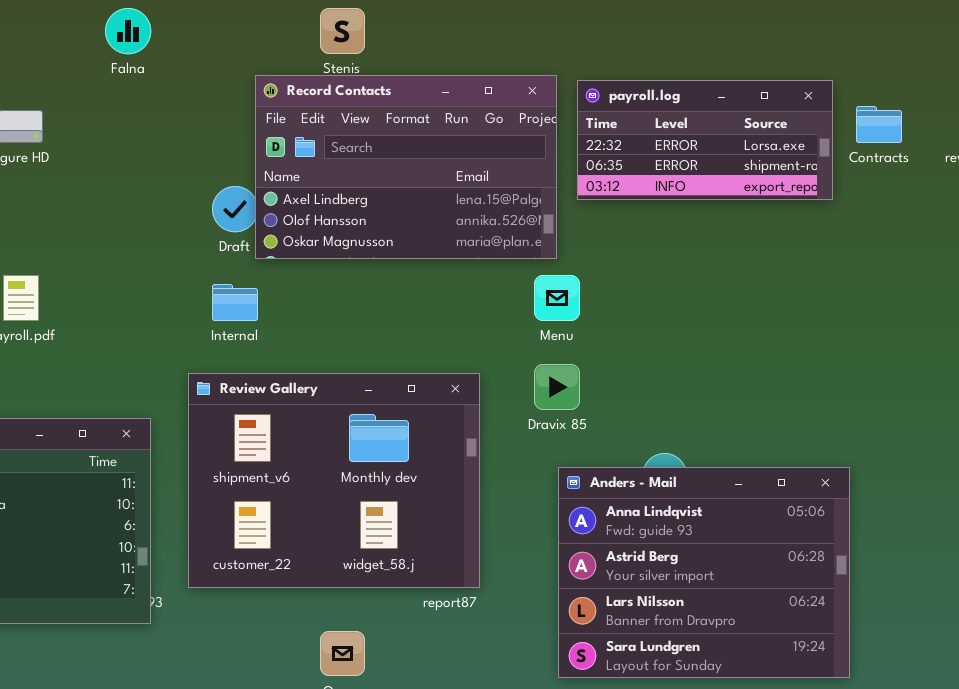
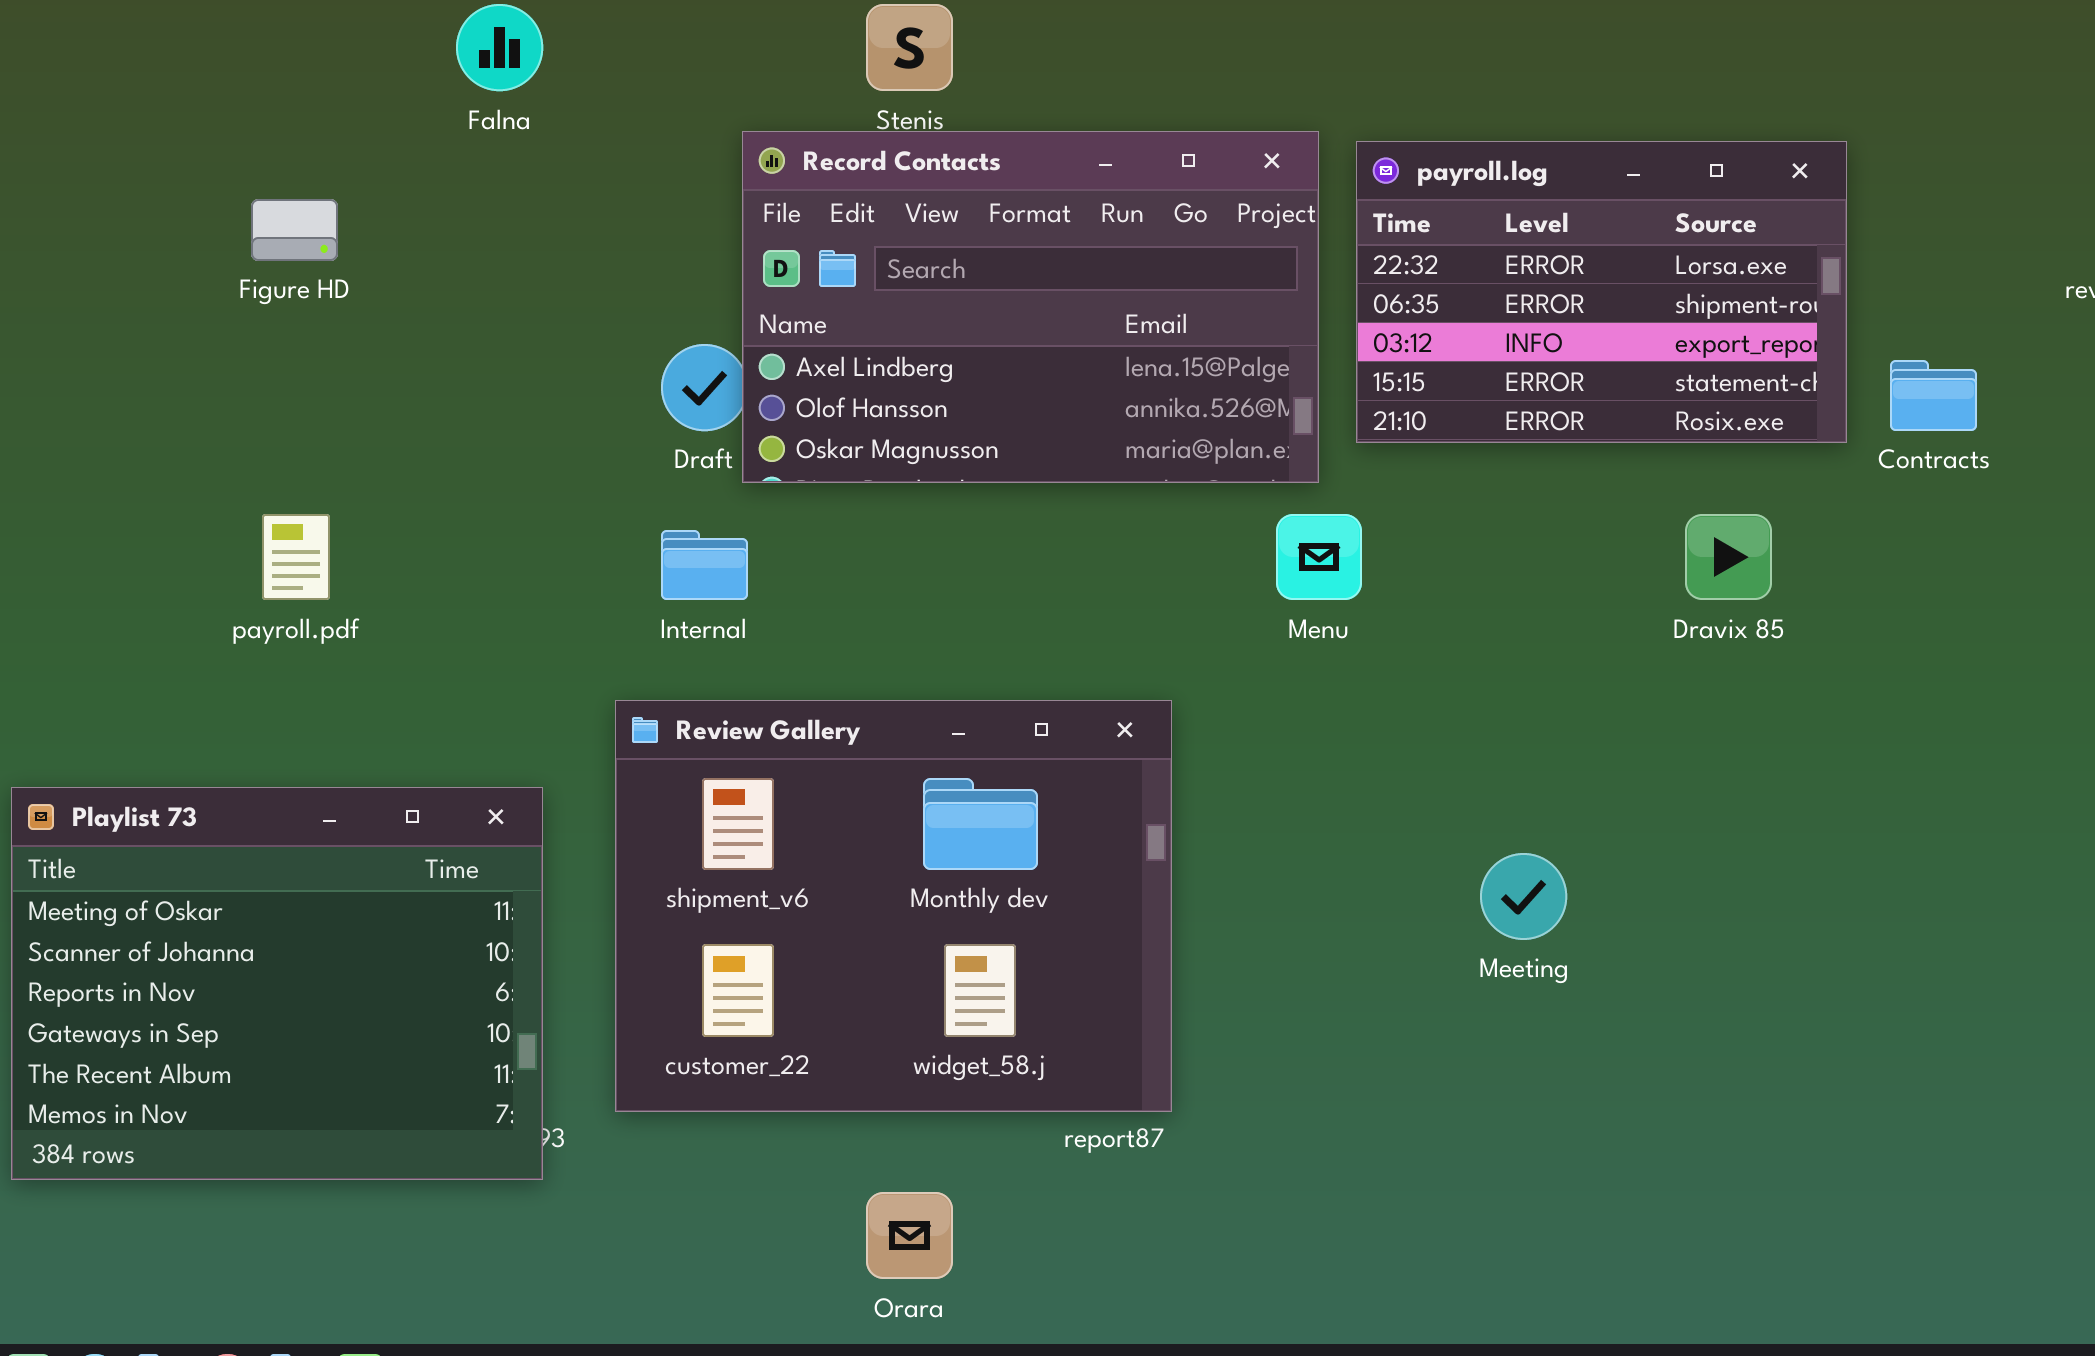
payroll.log: [577,80,833,200] -> [1356,141,1847,443], resized
Contracts: [856,106,902,143] -> [1890,360,1977,431], moved
Dravix 85: [534,364,580,410] -> [1685,514,1772,600], moved
Anders - Mail: [558,467,850,678] -> none, closed

